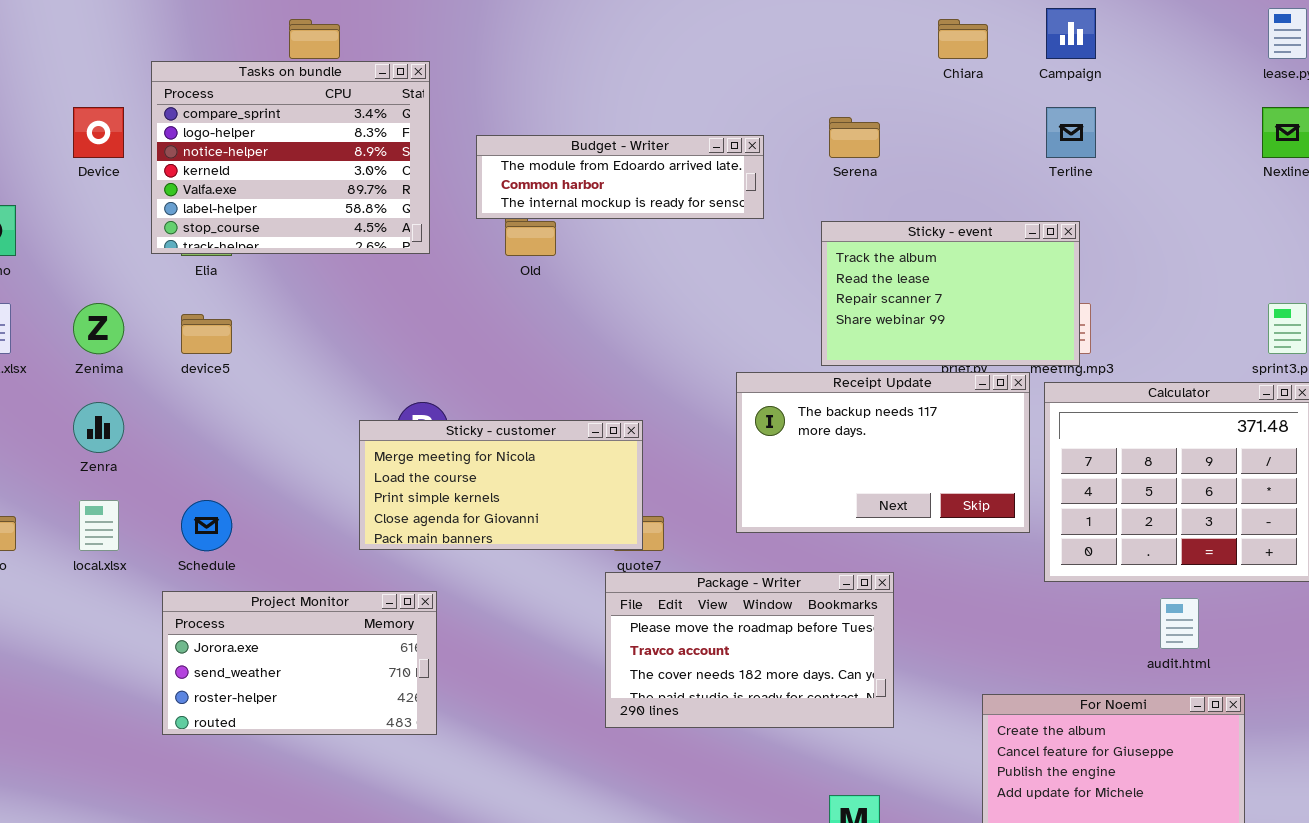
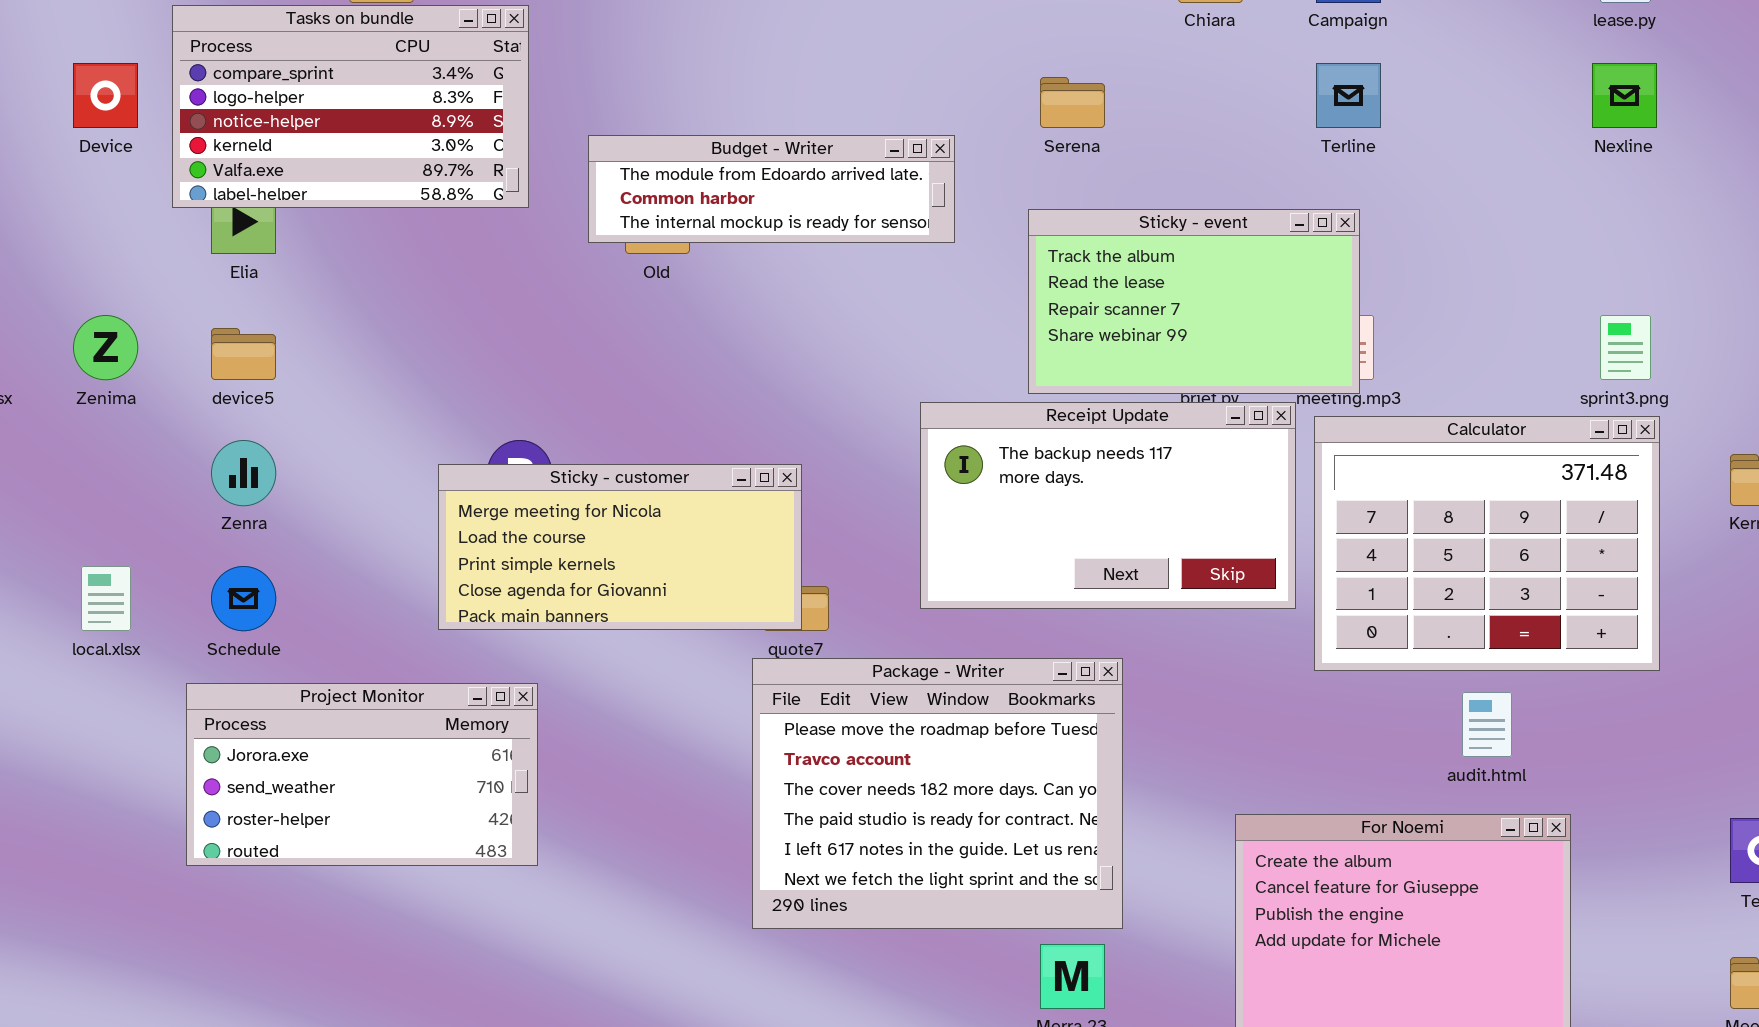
Tasks on bundle: [151,61,430,254] -> [172,5,529,208], resized
Budget - Writer: [476,135,764,219] -> [588,135,955,243], moved
Zenra: [73,402,124,453] -> [211,440,276,506], moved
Package - Writer: [605,572,894,728] -> [752,658,1123,929], resized

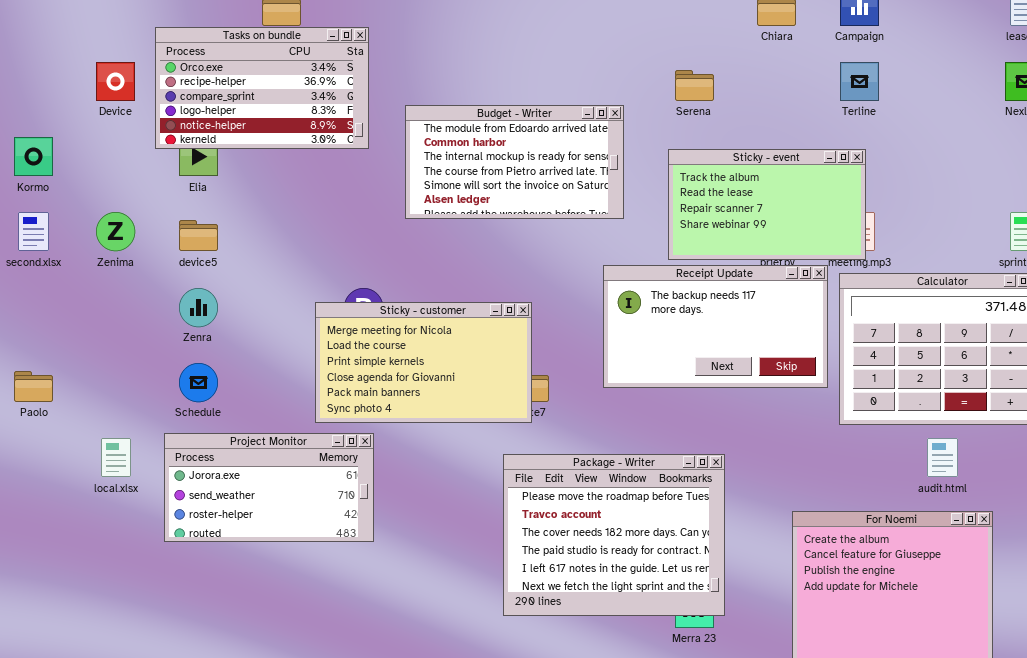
Tasks on bundle: [172,5,529,208] -> [155,27,369,149], scrolled up 2 rows
Budget - Writer: [588,135,955,243] -> [405,105,624,219], resized
Sticky - customer: [438,464,802,630] -> [315,302,532,423], resized
local.xlsx: [81,566,131,631] -> [101,438,131,477], moved
Package - Writer: [752,658,1123,929] -> [503,454,725,616], moved

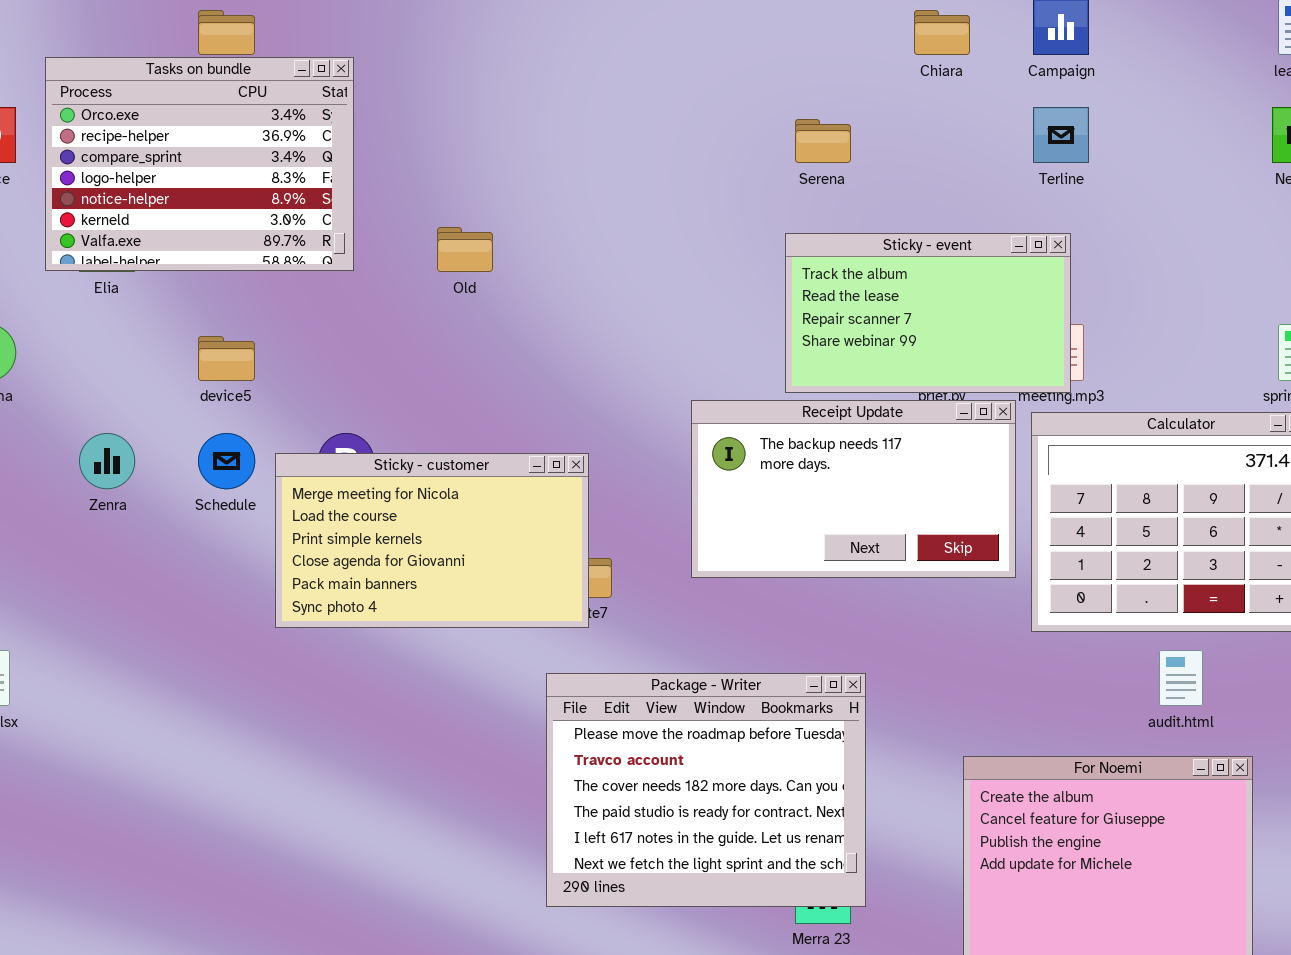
Tasks on bundle: [155,27,369,149] -> [45,57,354,271], resized
Budget - Writer: [405,105,624,219] -> none, closed
device5: [179,220,218,251] -> [198,336,255,381], moved
Schedule: [179,363,218,402] -> [198,433,255,489], moved
Project Monitor: [164,433,374,542] -> none, closed

